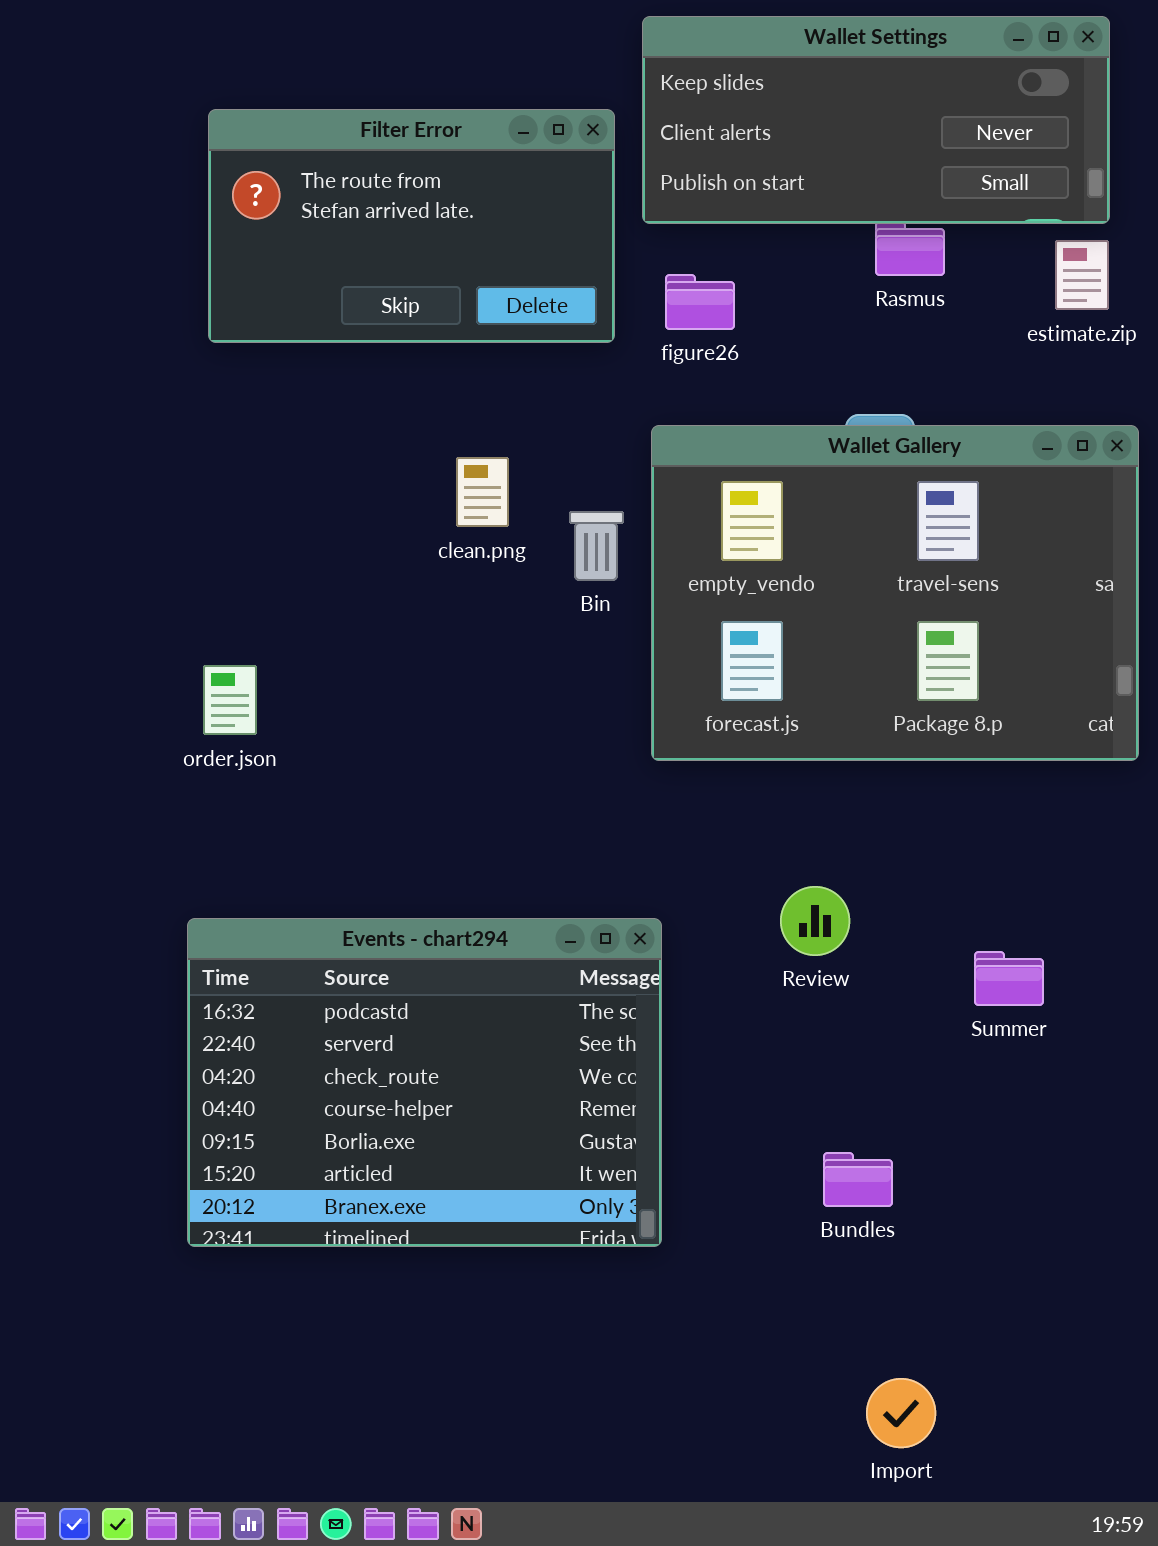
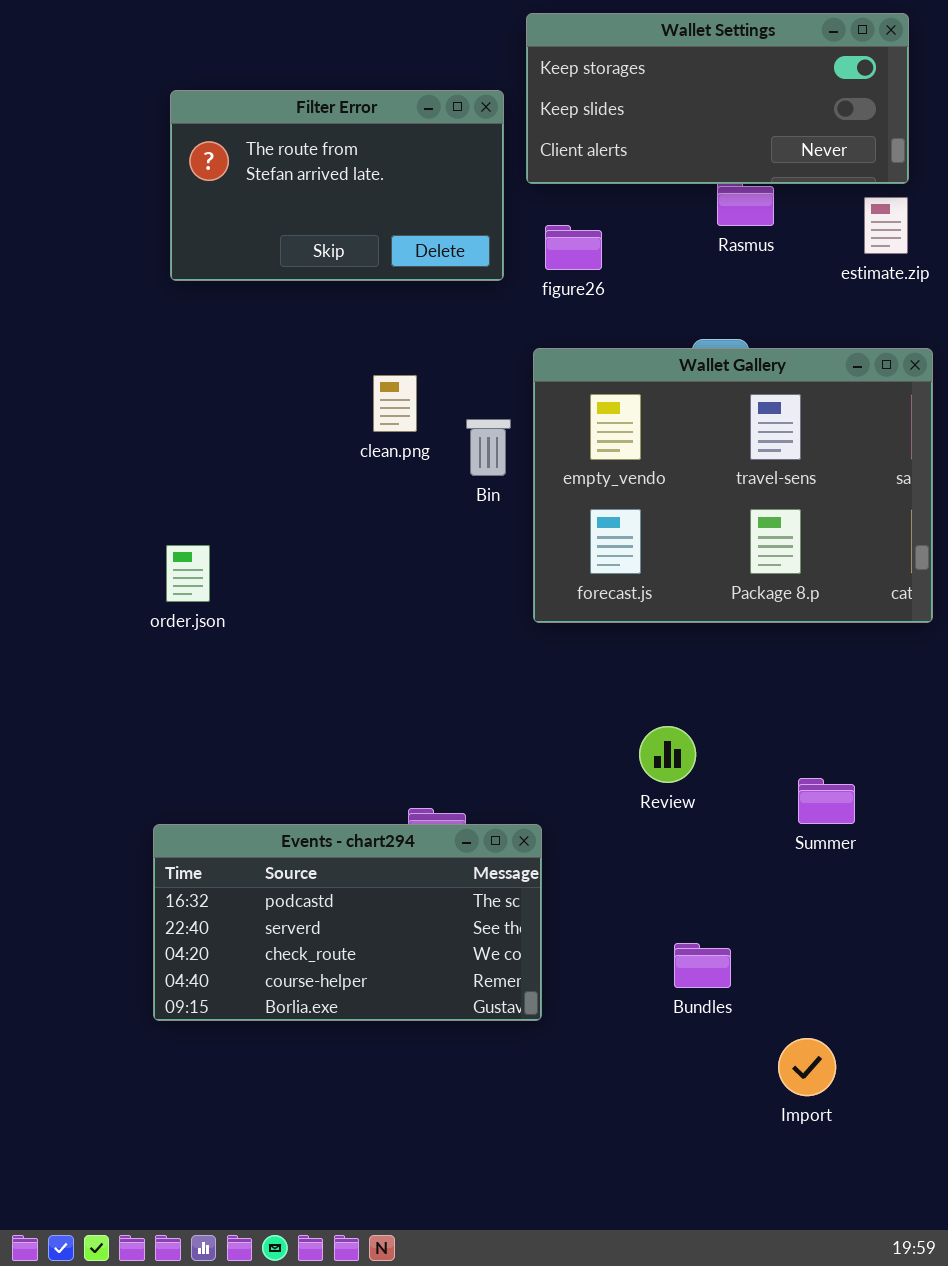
Wallet Settings: [642,16,1110,224] -> [526,13,909,184], scrolled up 1 row
Events - chart294: [187,918,662,1247] -> [153,824,542,1021], resized
Import: [866,1378,936,1448] -> [778,1038,836,1096], moved

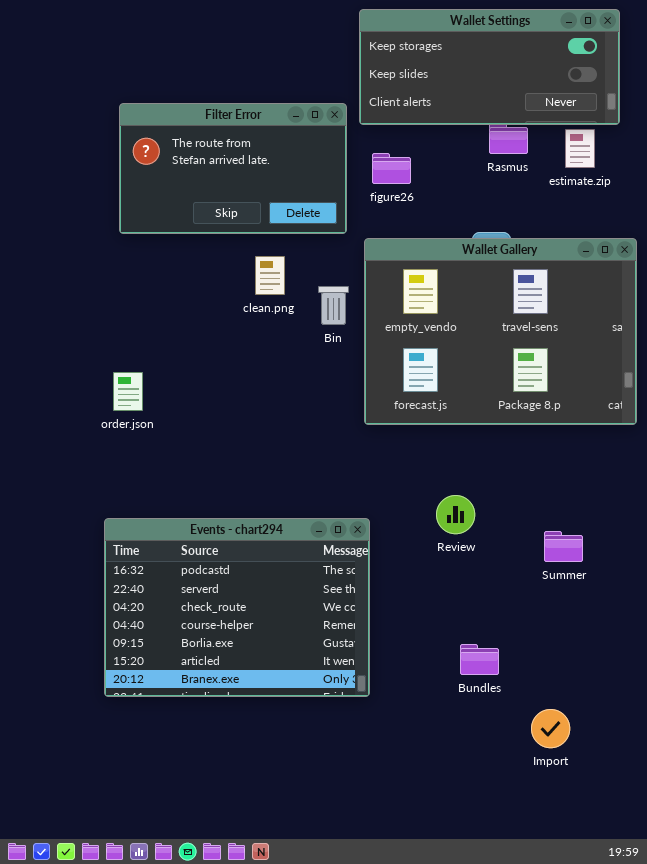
Filter Error: [170,90,504,281] -> [119,103,347,234], moved
estimate.zip: [864,197,908,254] -> [565,129,595,168], moved
Events - chart294: [153,824,542,1021] -> [104,518,370,697], resized

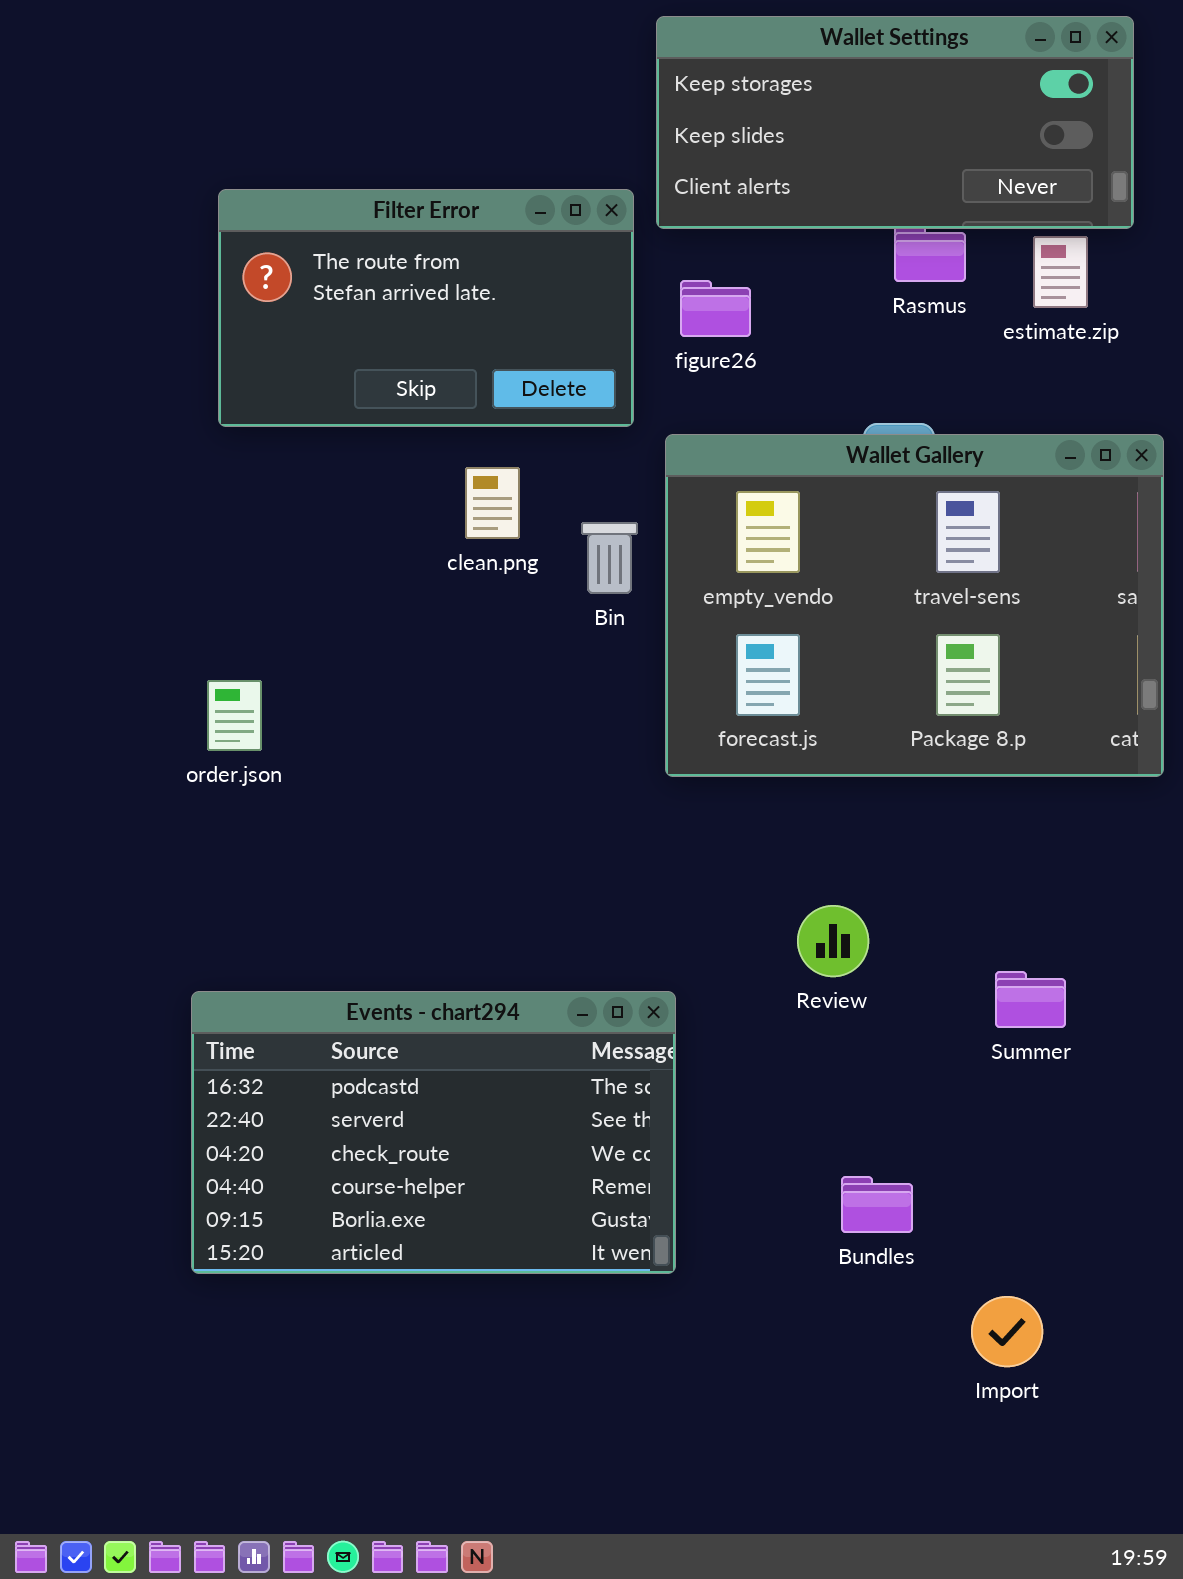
Events - chart294: [104,518,370,697] -> [191,991,676,1274], resized

